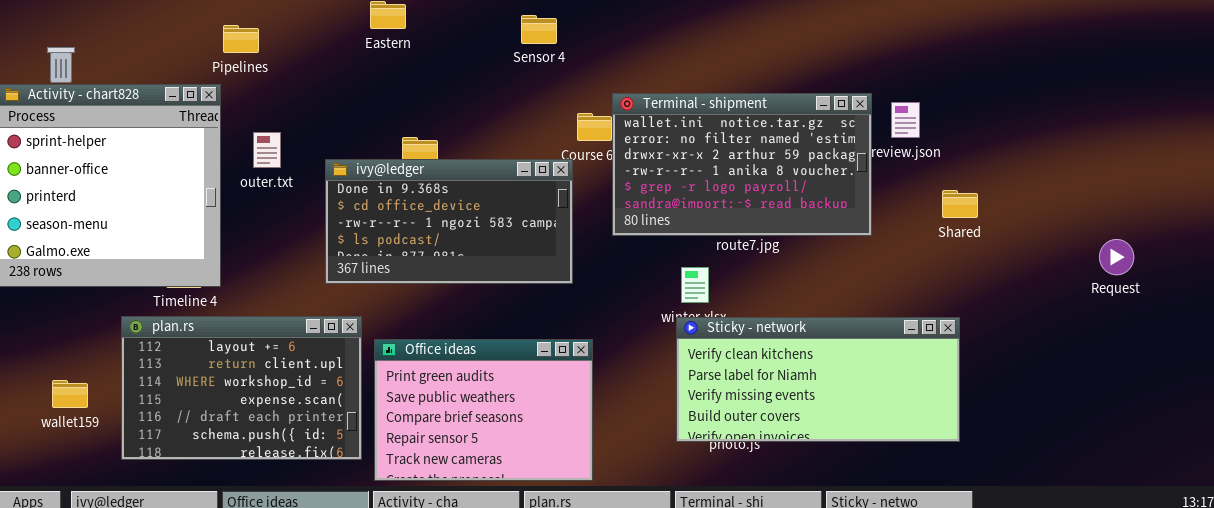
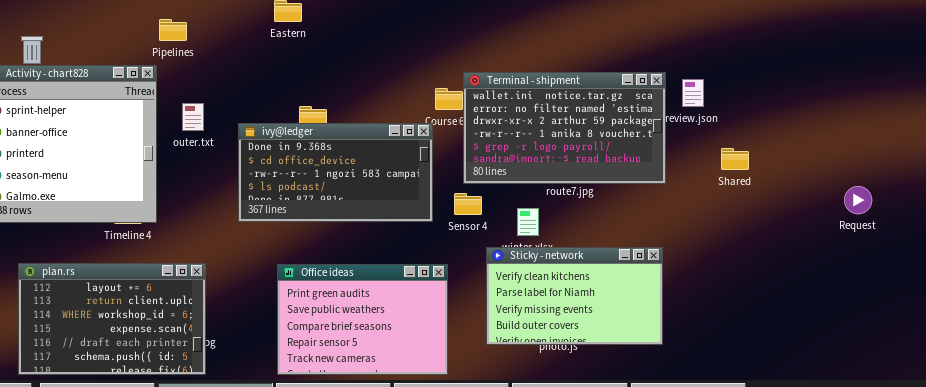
Sensor 4: [521,15,557,44] -> [454,193,482,215], moved
plan.rs: [121,316,362,460] -> [18,263,206,375], moved
Sticky - network: [676,317,960,442] -> [486,247,663,345], moved, resized

